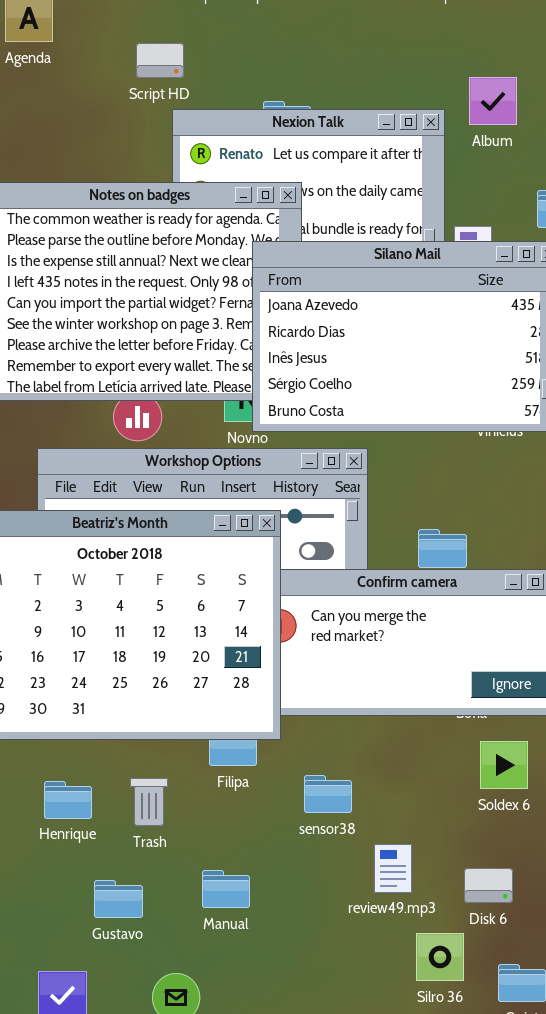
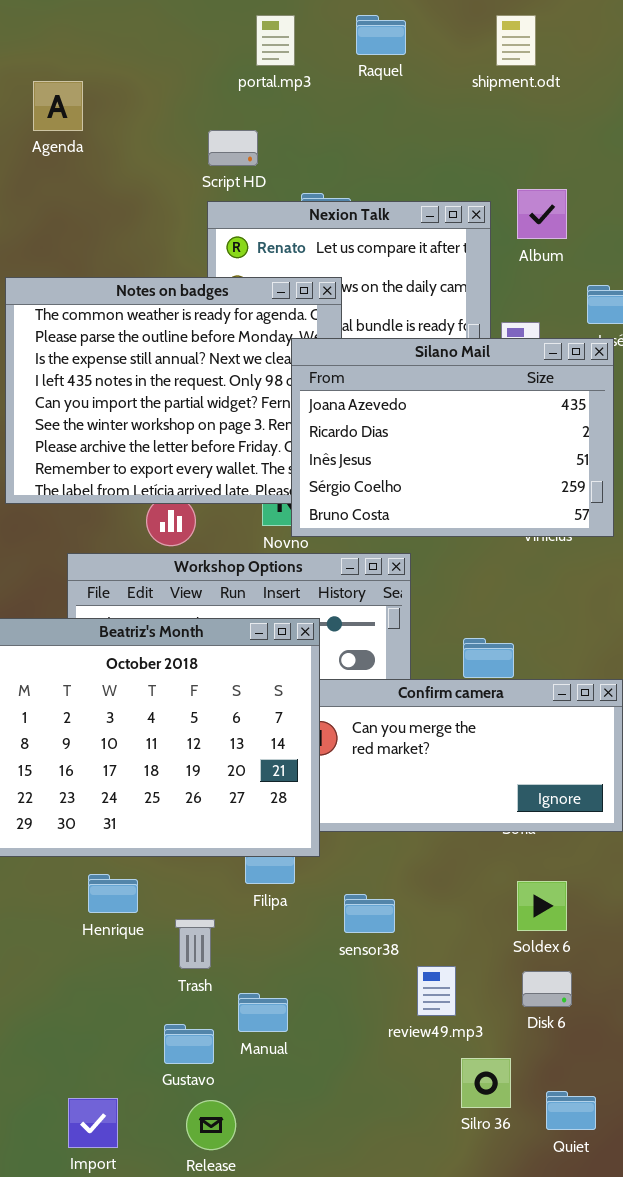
Script HD: [136,43,184,78] -> [208,130,258,166], moved
Album: [469,77,517,125] -> [517,189,567,239], moved
Soldex 6: [480,741,528,789] -> [517,881,567,931], moved
Trash: [130,778,168,826] -> [175,919,215,969], moved
Henrique: [44,781,92,819] -> [88,874,138,913], moved
Disk 6: [464,868,513,903] -> [522,971,572,1007], moved
Gustavo: [94,880,143,918] -> [164,1024,214,1064], moved

